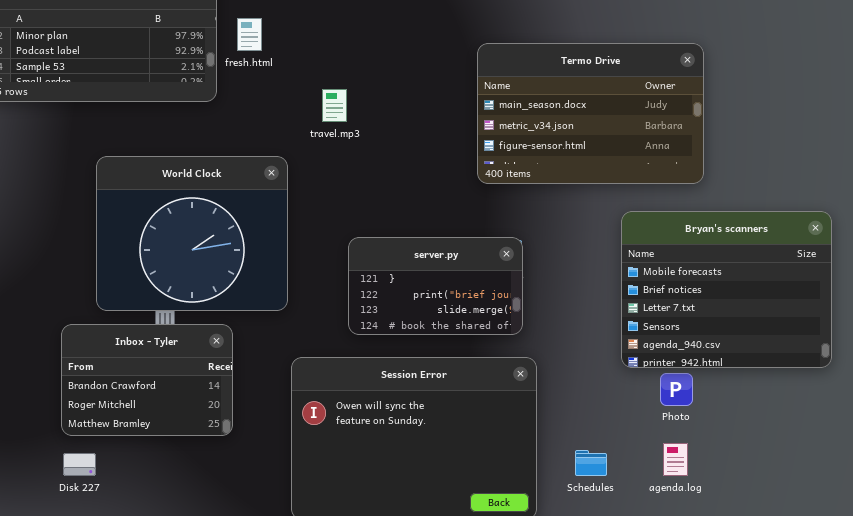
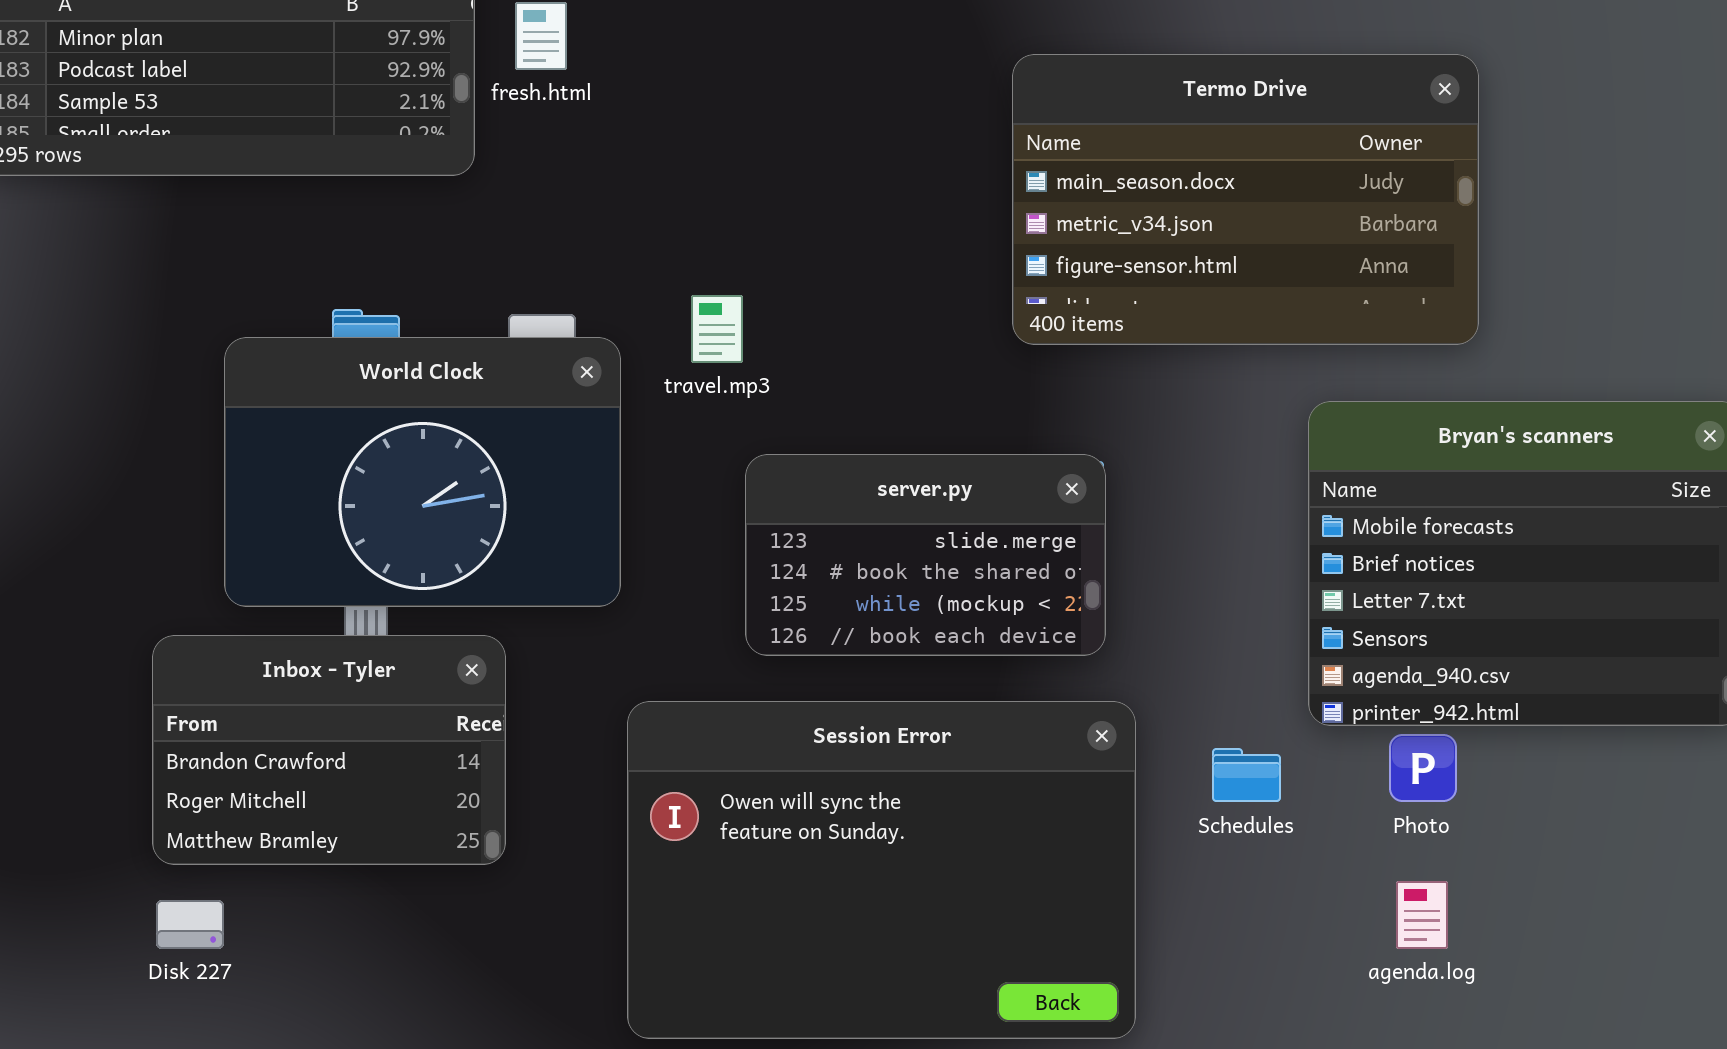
travel.mp3: [322,89,347,122] -> [691,295,743,363], moved
World Clock: [96,156,288,311] -> [224,337,621,607], resized
server.py: [348,237,523,335] -> [745,454,1106,656], scrolled down 2 rows
Schedules: [575,450,607,476] -> [1212,748,1281,802], moved

